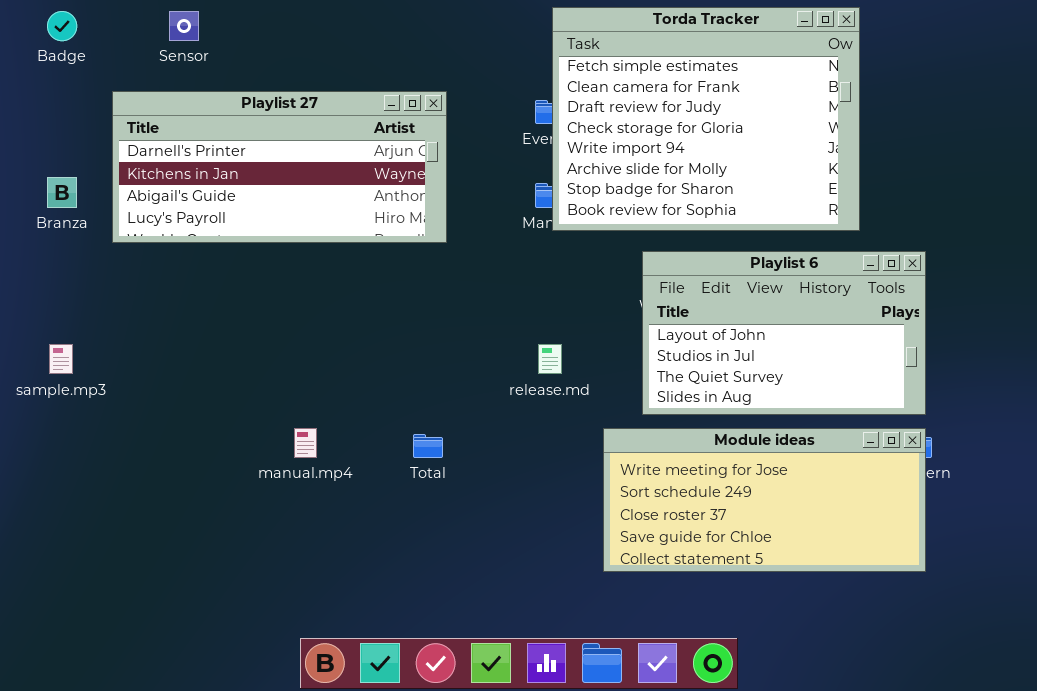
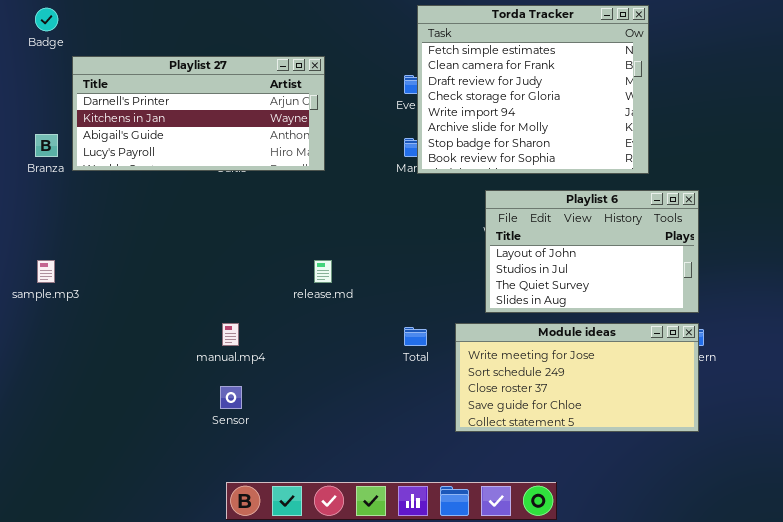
Sensor: [169,11,199,41] -> [220,386,242,409], moved
Playlist 27: [112,91,447,243] -> [72,56,325,171], moved
release.md: [538,344,562,374] -> [314,260,332,283], moved
Total: [413,434,443,458] -> [404,327,427,346], moved

